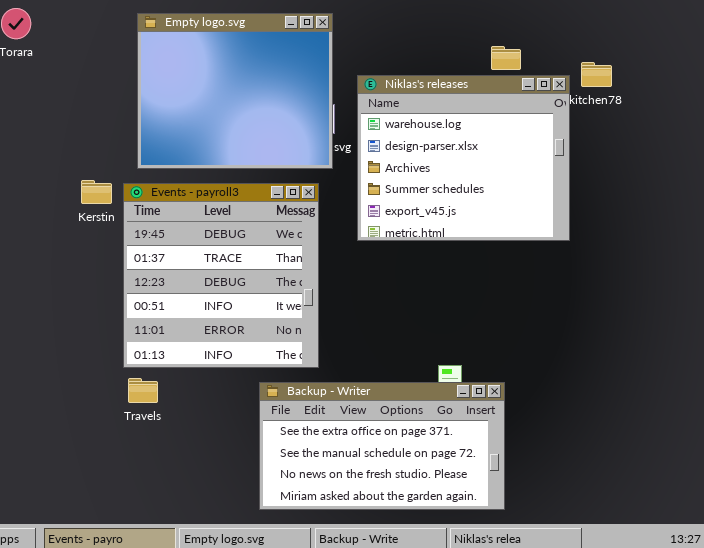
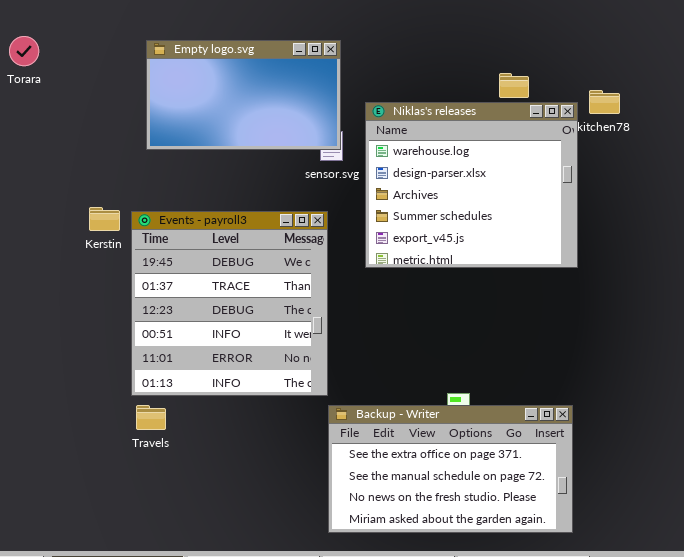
Empty logo.svg: [137,13,333,169] -> [146,40,341,150], resized
Backup - Writer: [259,382,505,510] -> [328,405,573,533], moved

